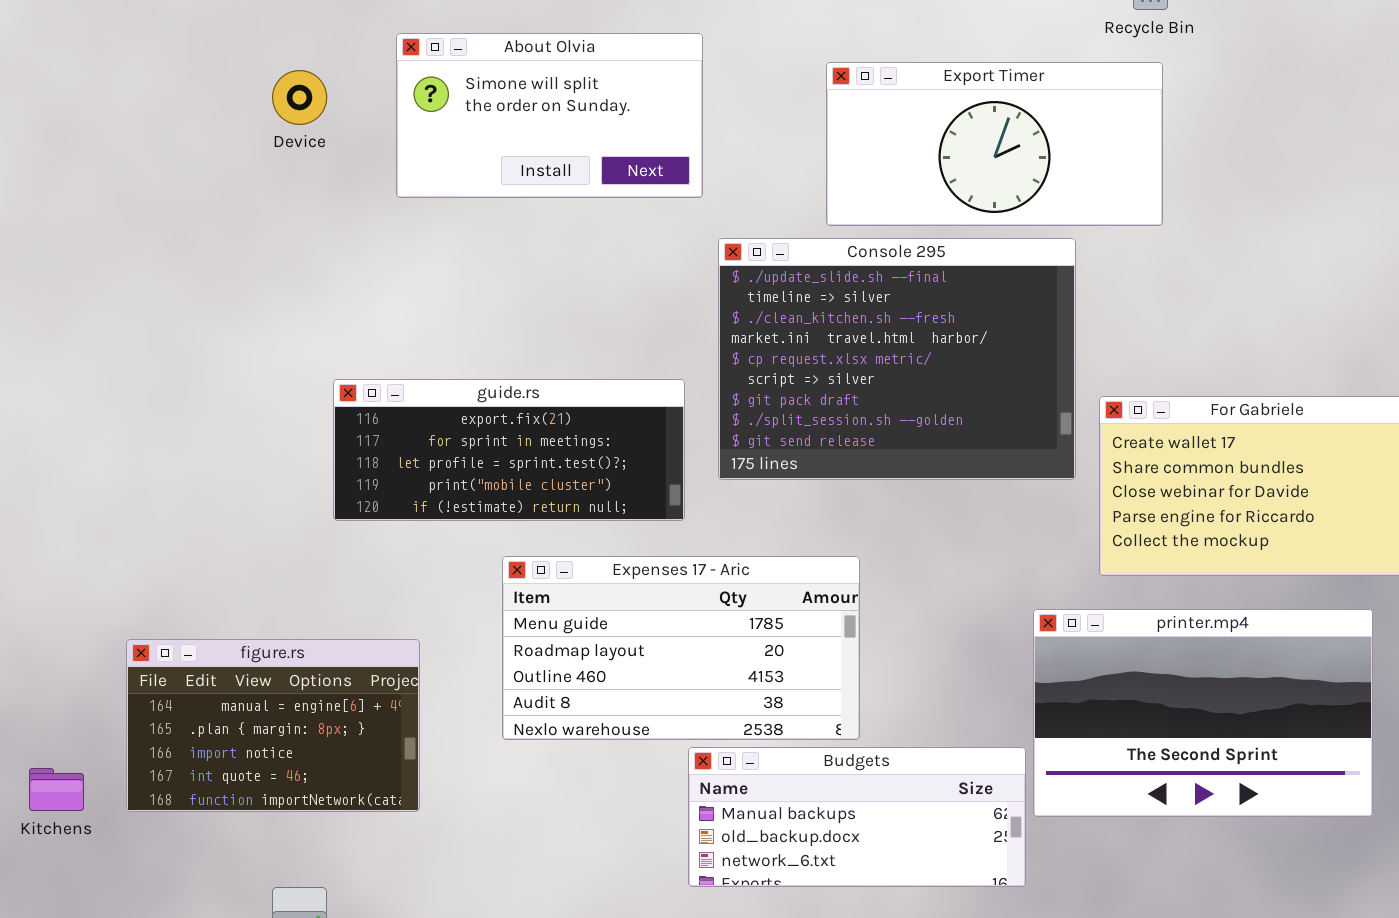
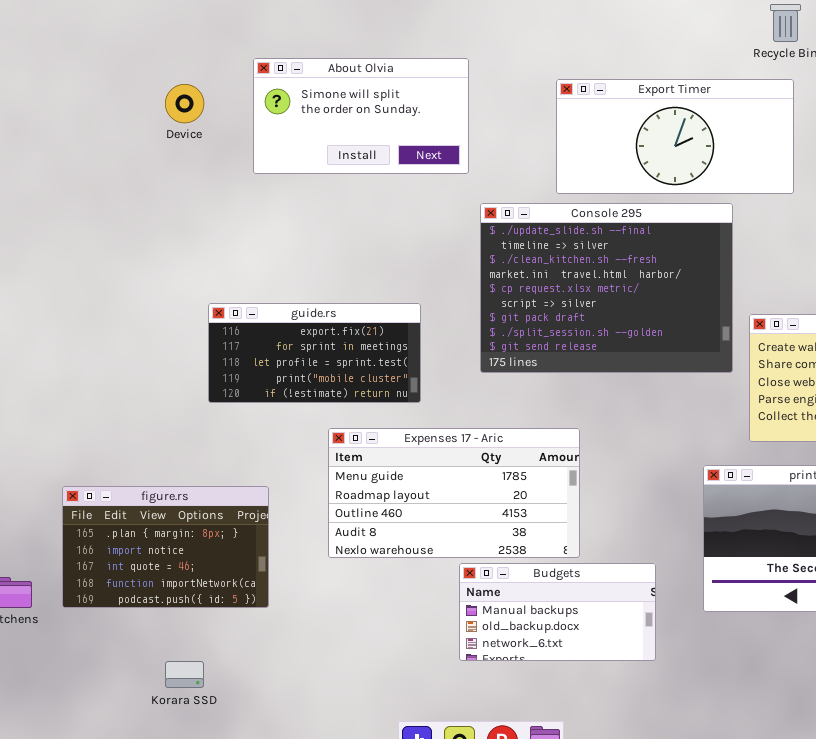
guide.rs: [333,379,685,521] -> [208,303,421,403], resized
figure.rs: [126,639,420,812] -> [62,486,269,608], scrolled down 1 row
Budgets: [688,747,1026,887] -> [459,563,656,661], resized

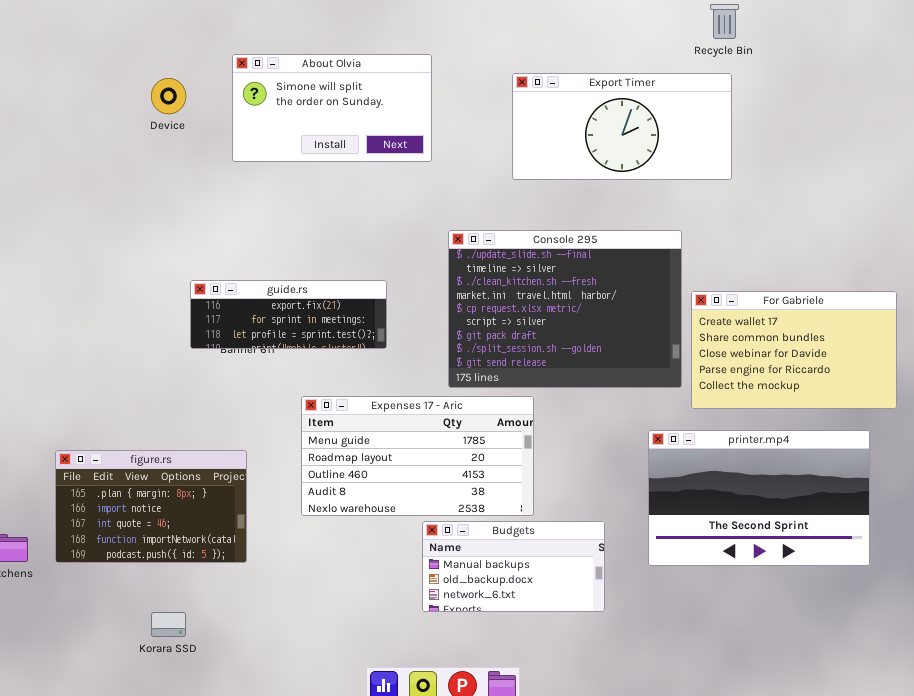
Console 295: [480,203,733,373] -> [448,230,682,388], moved
guide.rs: [208,303,421,403] -> [190,280,387,349], resized

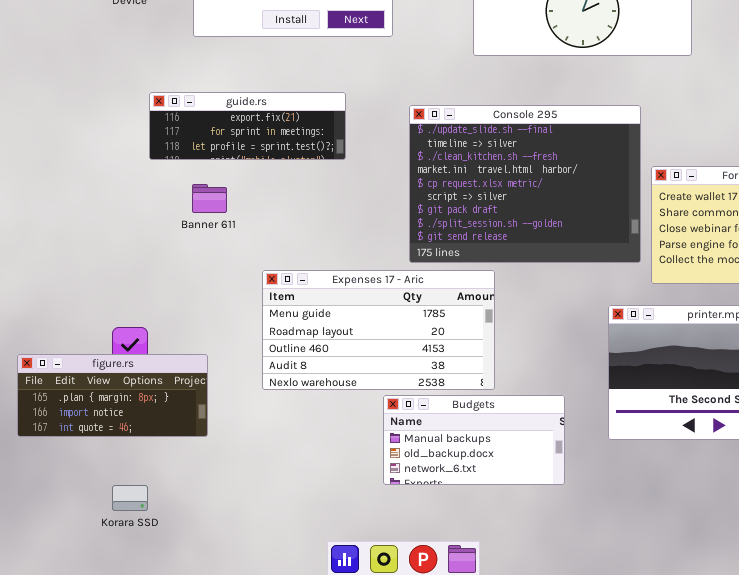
guide.rs: [190,280,387,349] -> [149,92,346,160], moved
figure.rs: [55,450,247,563] -> [17,354,208,437], resized

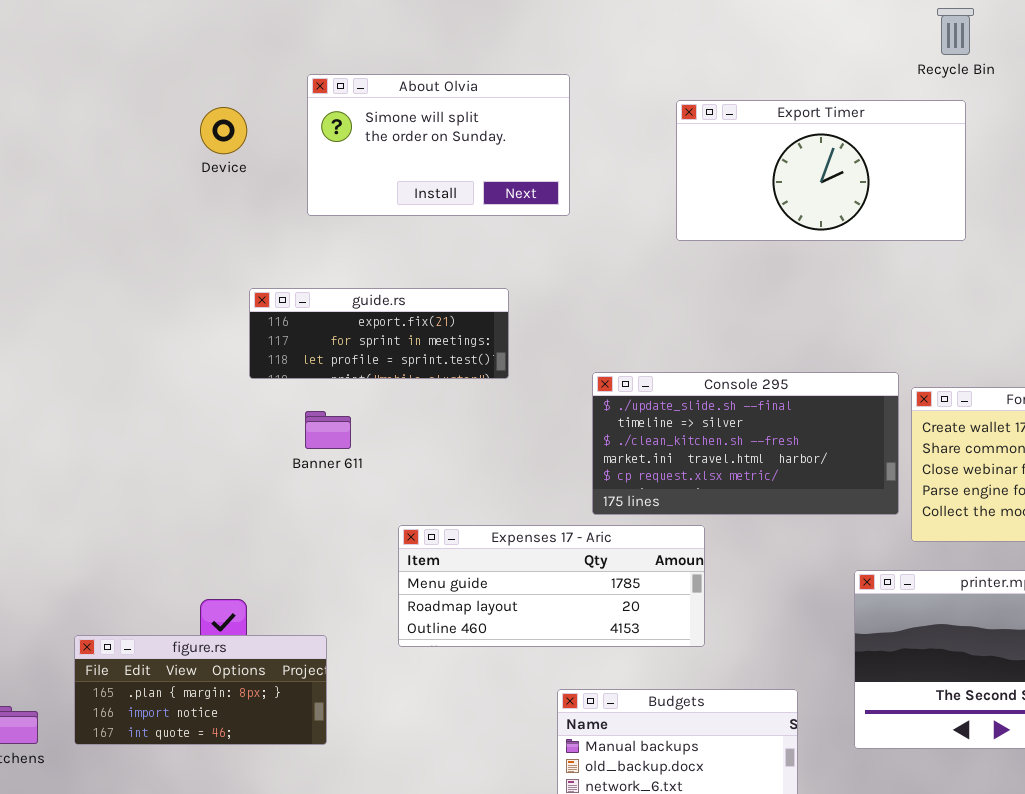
Console 295: [409,105,641,263] -> [592,372,899,515], resized
Expenses 17 - Aric: [262,270,495,390] -> [398,525,705,647], resized

